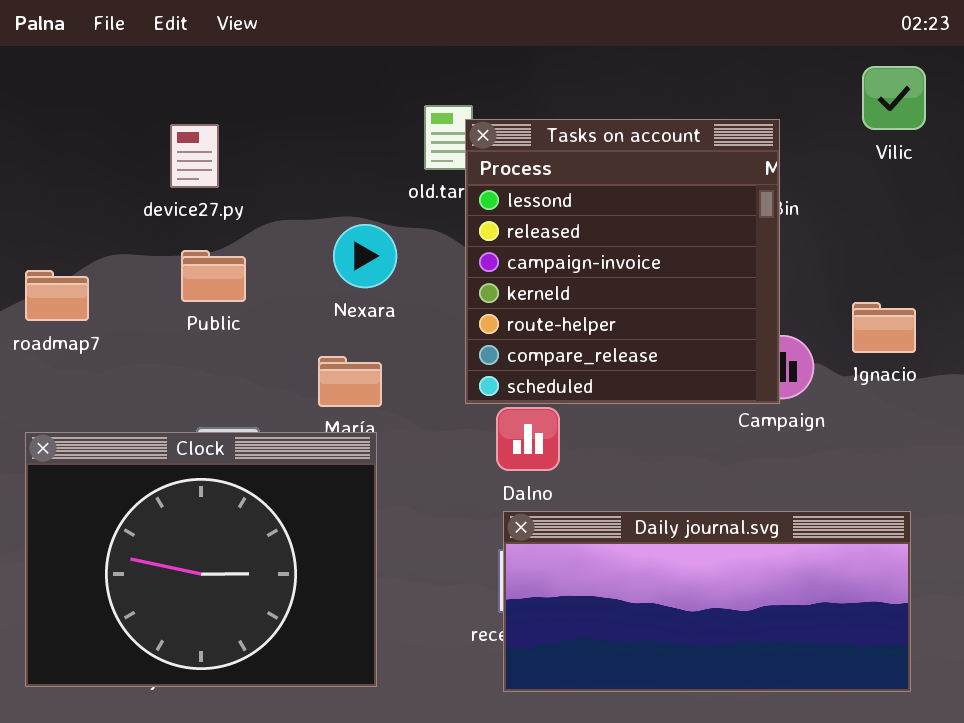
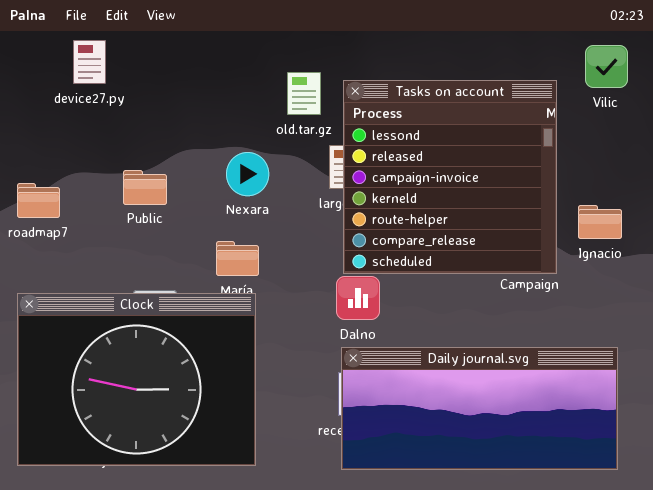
Tasks on account: [465,119,780,404] -> [343,80,557,274], moved
device27.py: [170,124,219,188] -> [73,40,106,84], moved

